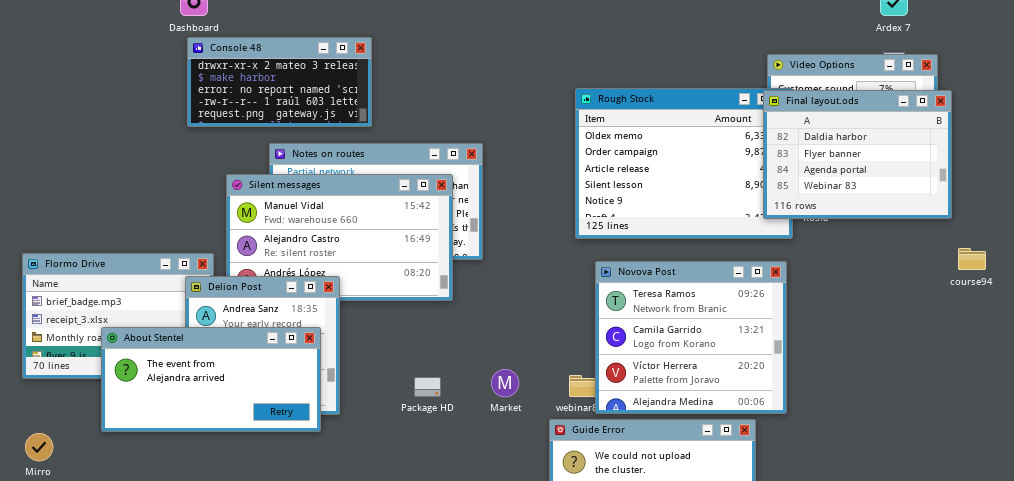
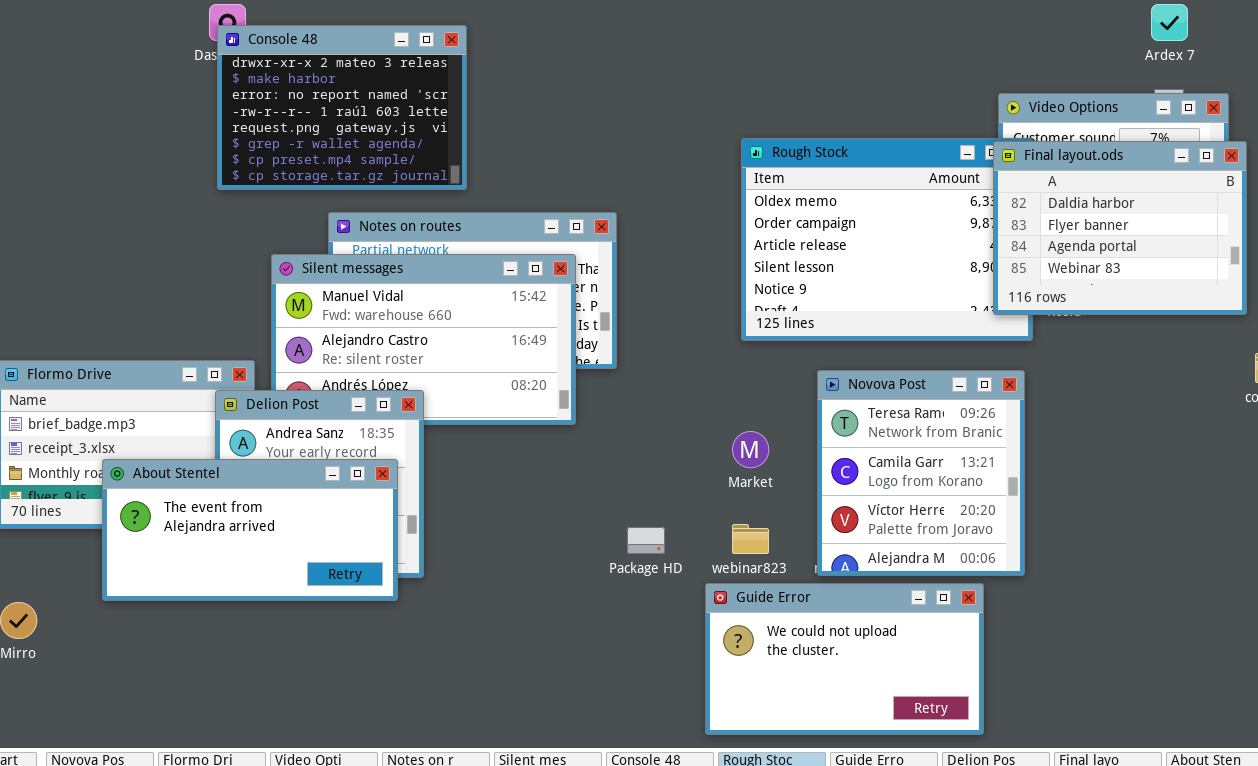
Console 48: [187,37,372,127] -> [217,25,467,190], resized
Novova Post: [595,261,787,414] -> [817,370,1025,576], resized
Market: [491,369,519,397] -> [732,431,769,468], moved
Package HD: [414,377,441,397] -> [627,527,665,554], moved

